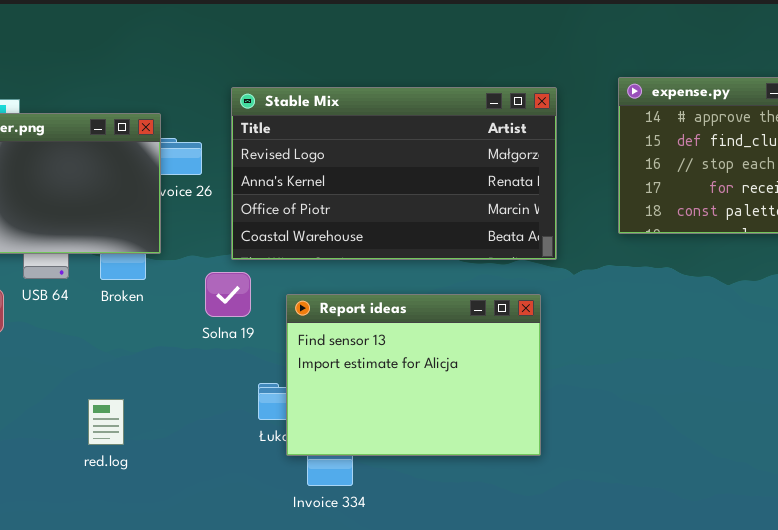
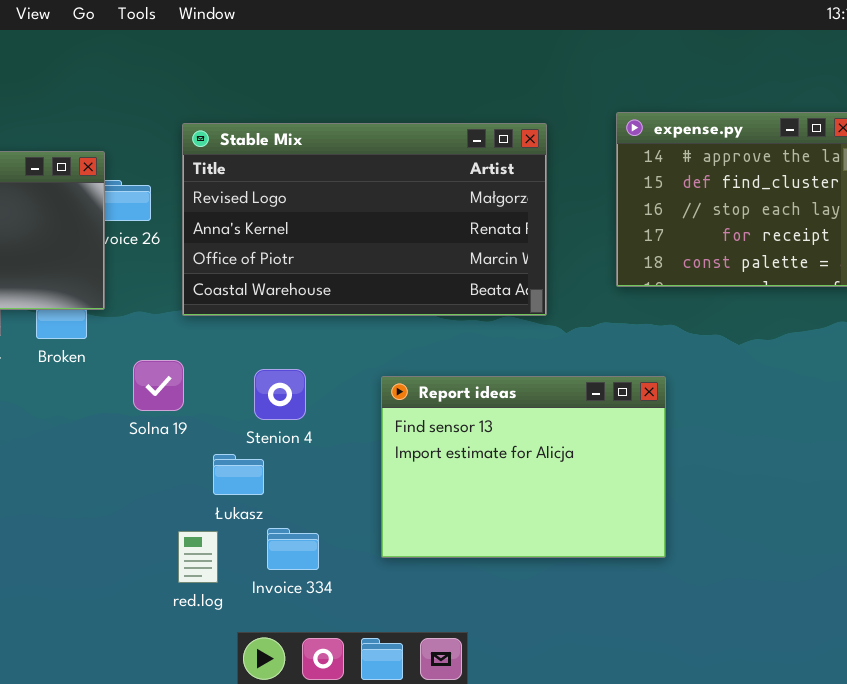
Solna 19: [205,272,251,317] -> [133,360,184,411], moved
Report ideas: [286,294,541,456] -> [381,376,666,558], moved
red.log: [88,399,124,445] -> [178,531,218,583], moved

